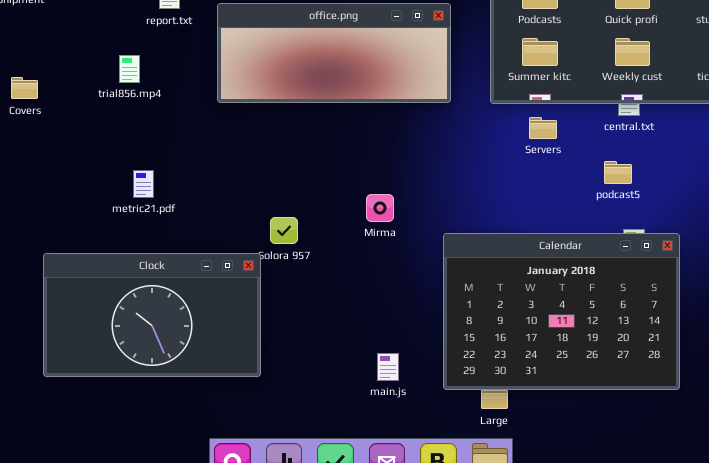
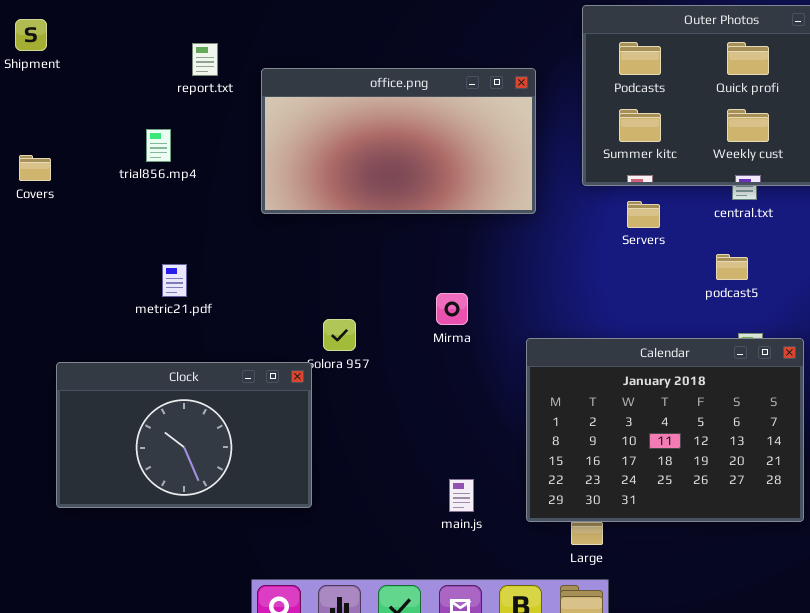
office.png: [217,3,451,103] -> [261,68,536,214], resized

